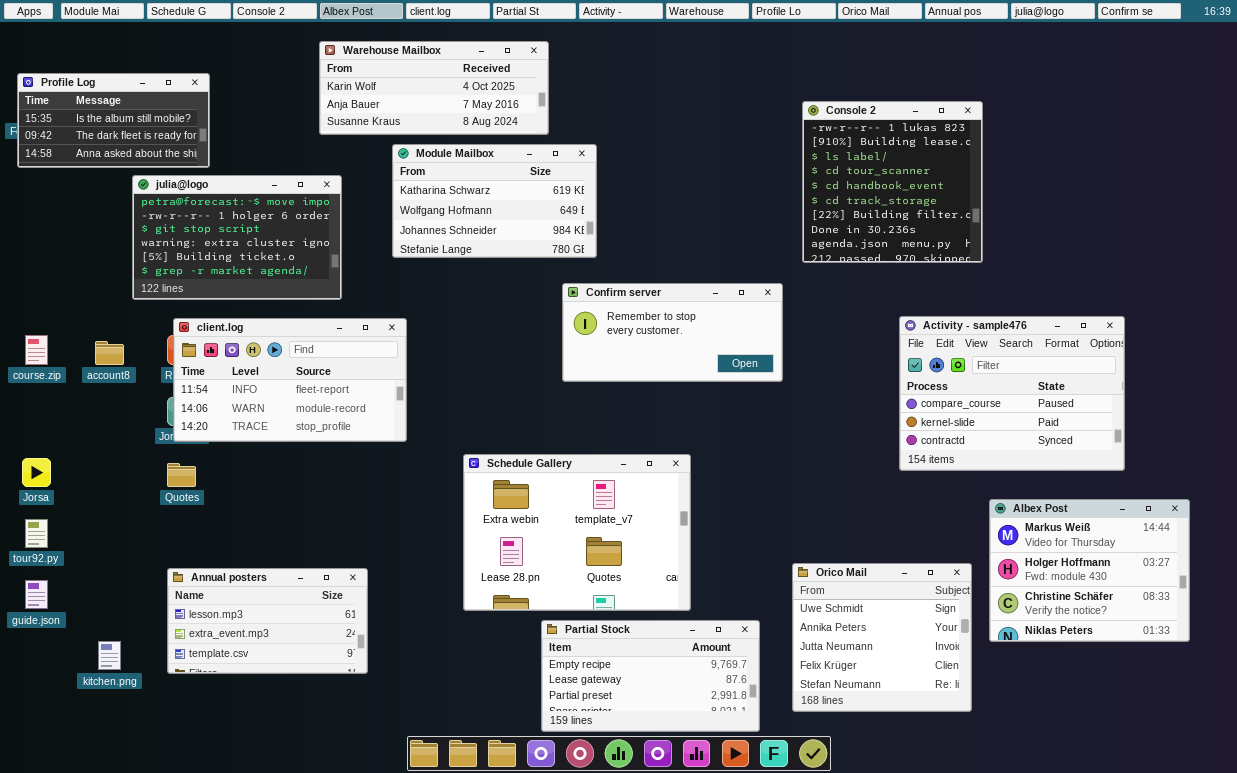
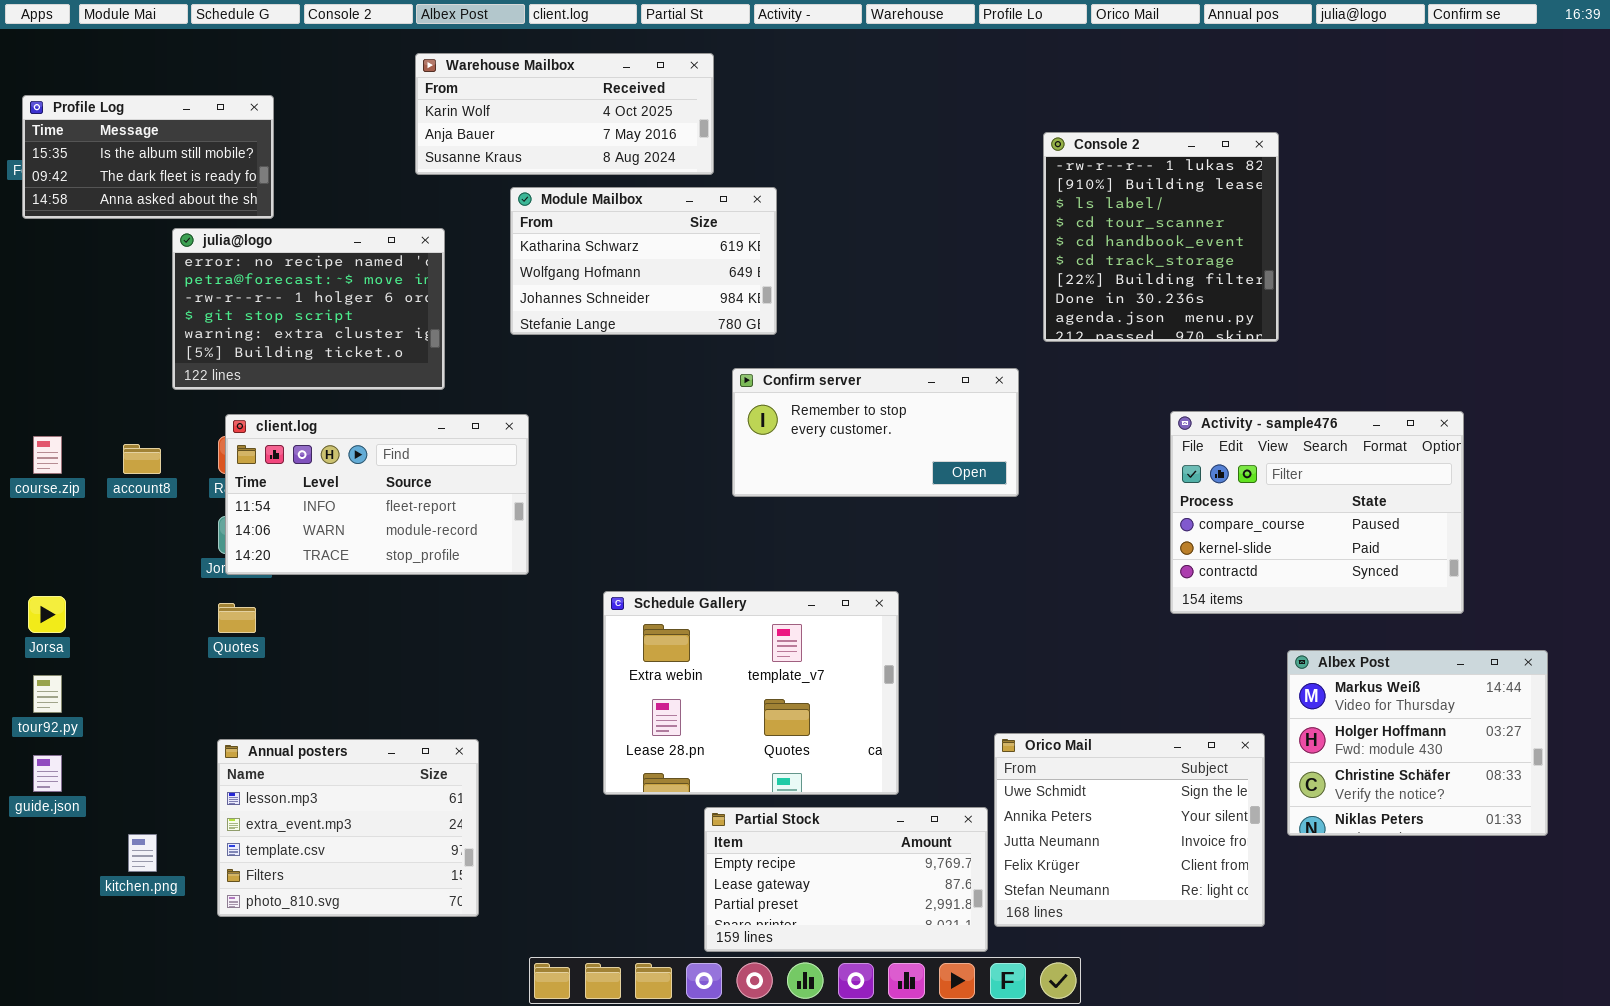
julia@logo: [132,175,342,300] -> [172,228,445,390], scrolled up 1 row
Orico Mail: [792,563,972,712] -> [994,733,1265,927], resized
Annual posters: [167,568,368,674] -> [217,739,479,917], resized

